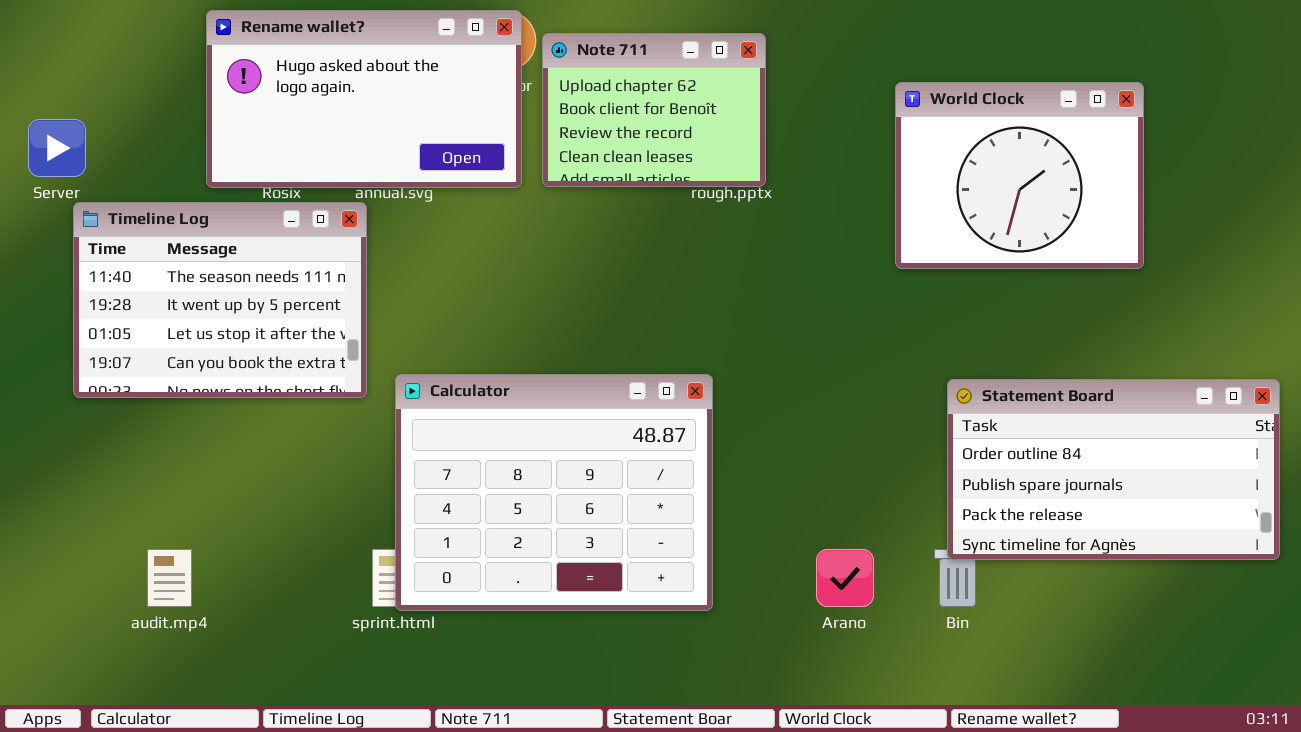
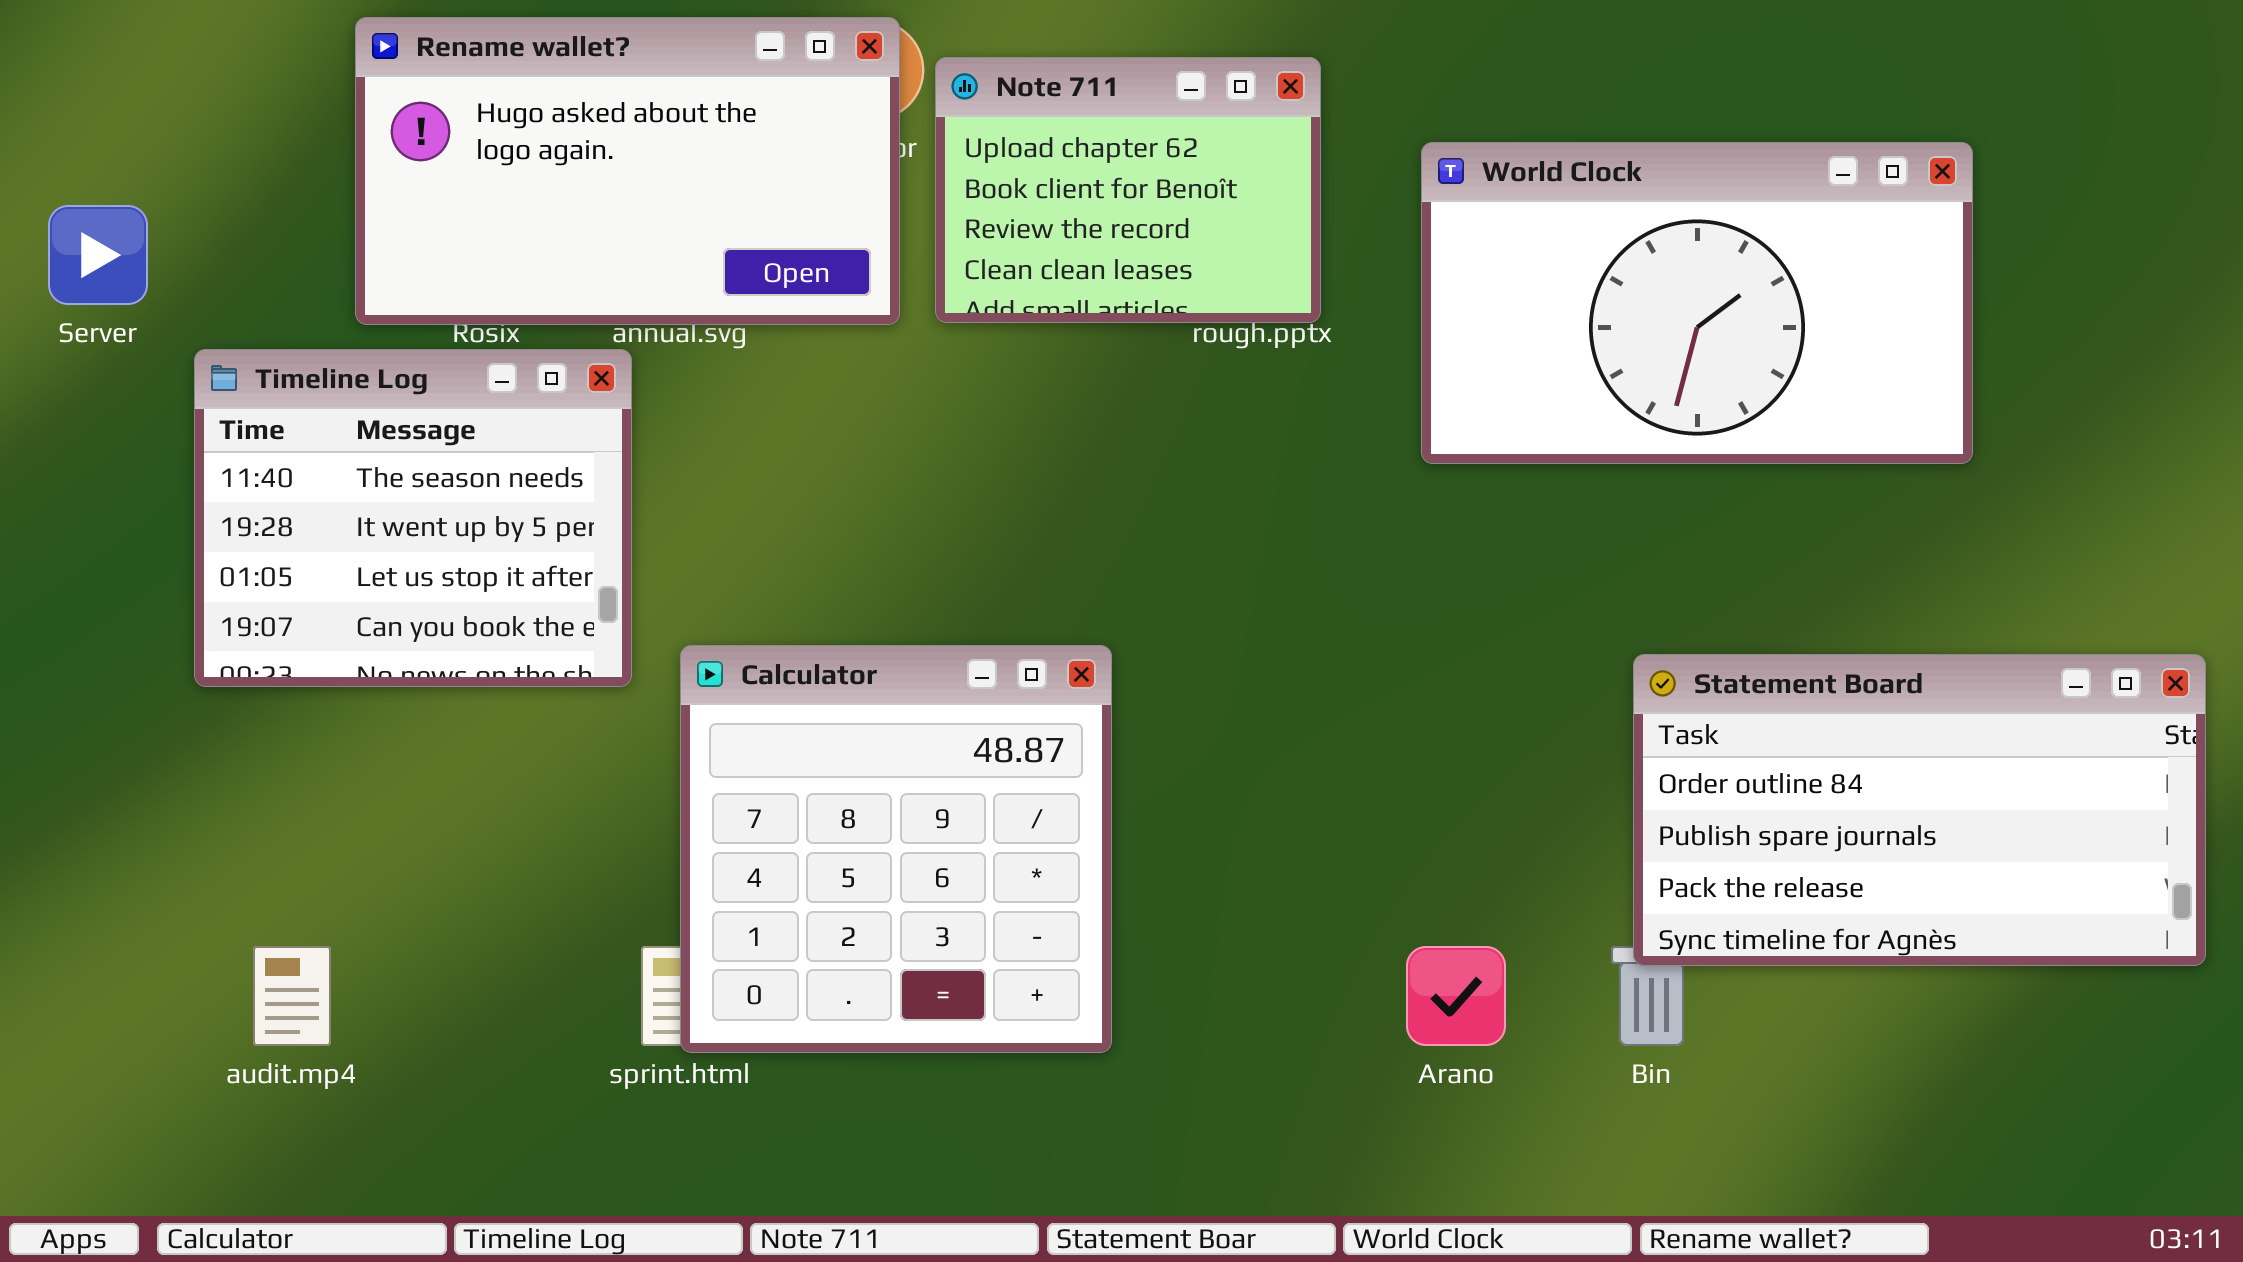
World Clock: [895,82,1144,269] -> [1421,142,1973,464], resized
Timeline Log: [73,202,367,398] -> [194,349,632,687], resized
Calculator: [395,374,713,611] -> [680,645,1112,1053], resized

